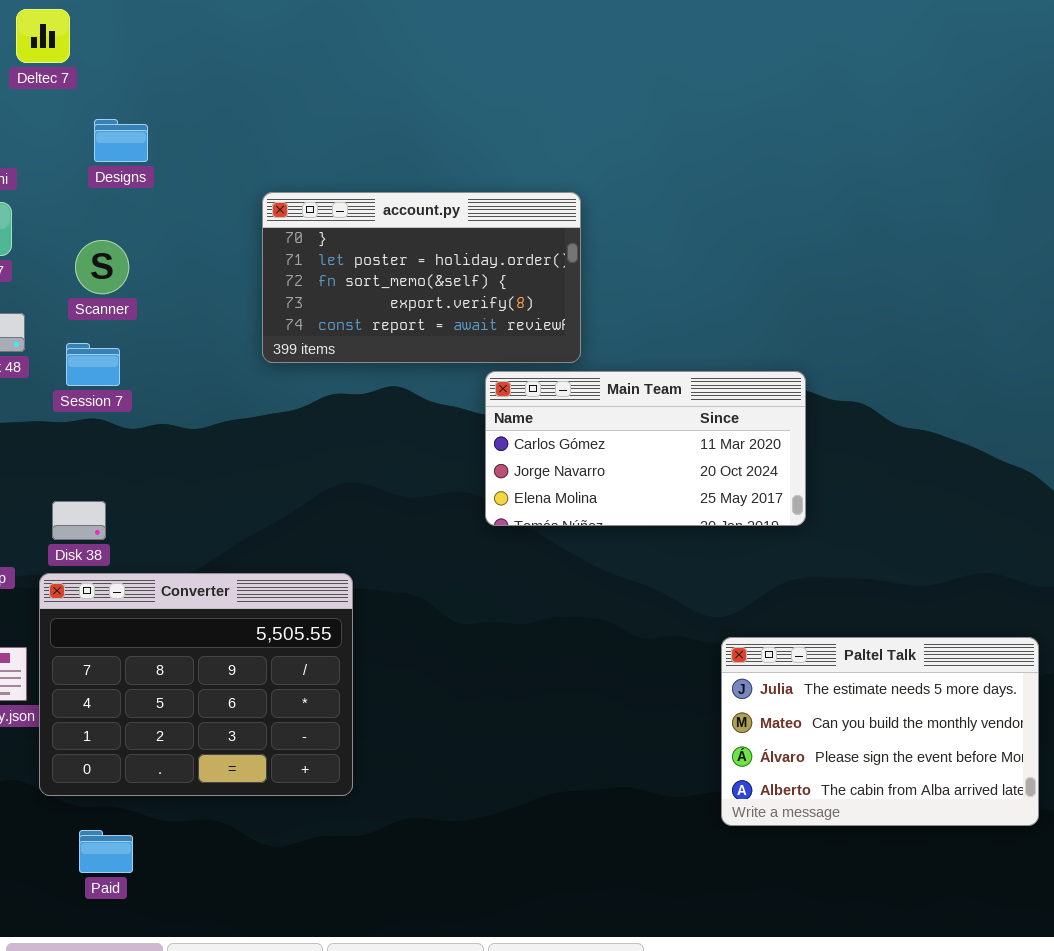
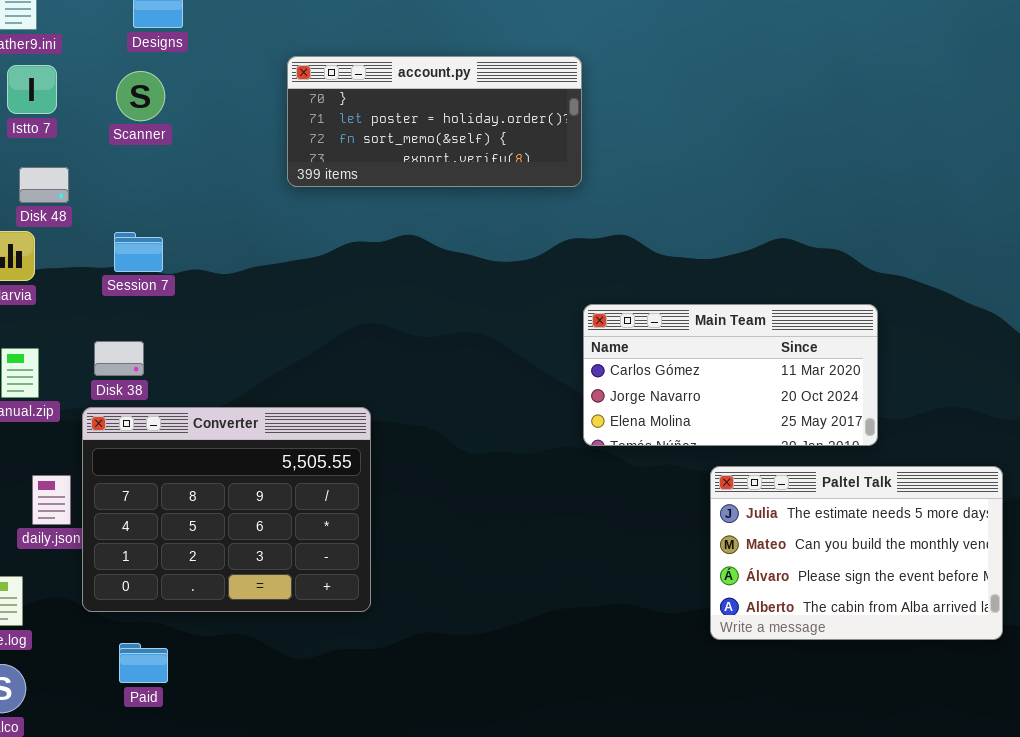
account.py: [262,192,581,363] -> [287,56,582,187], resized
Scanner: [75,240,129,294] -> [116,71,165,121], moved
Session 7: [66,343,120,386] -> [114,232,163,272], moved
Main Team: [485,371,806,526] -> [583,304,878,446], moved

